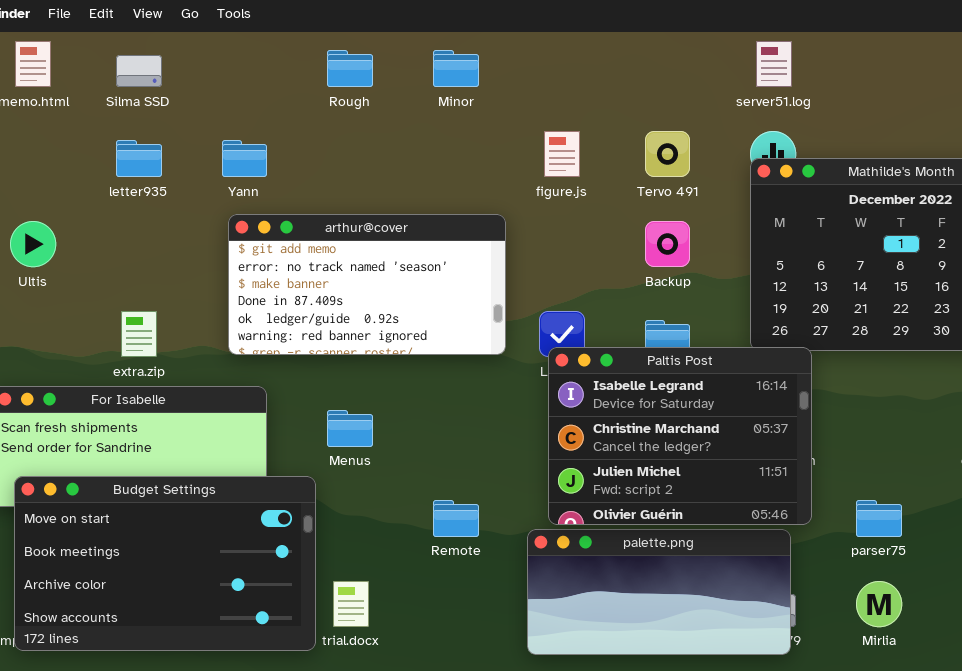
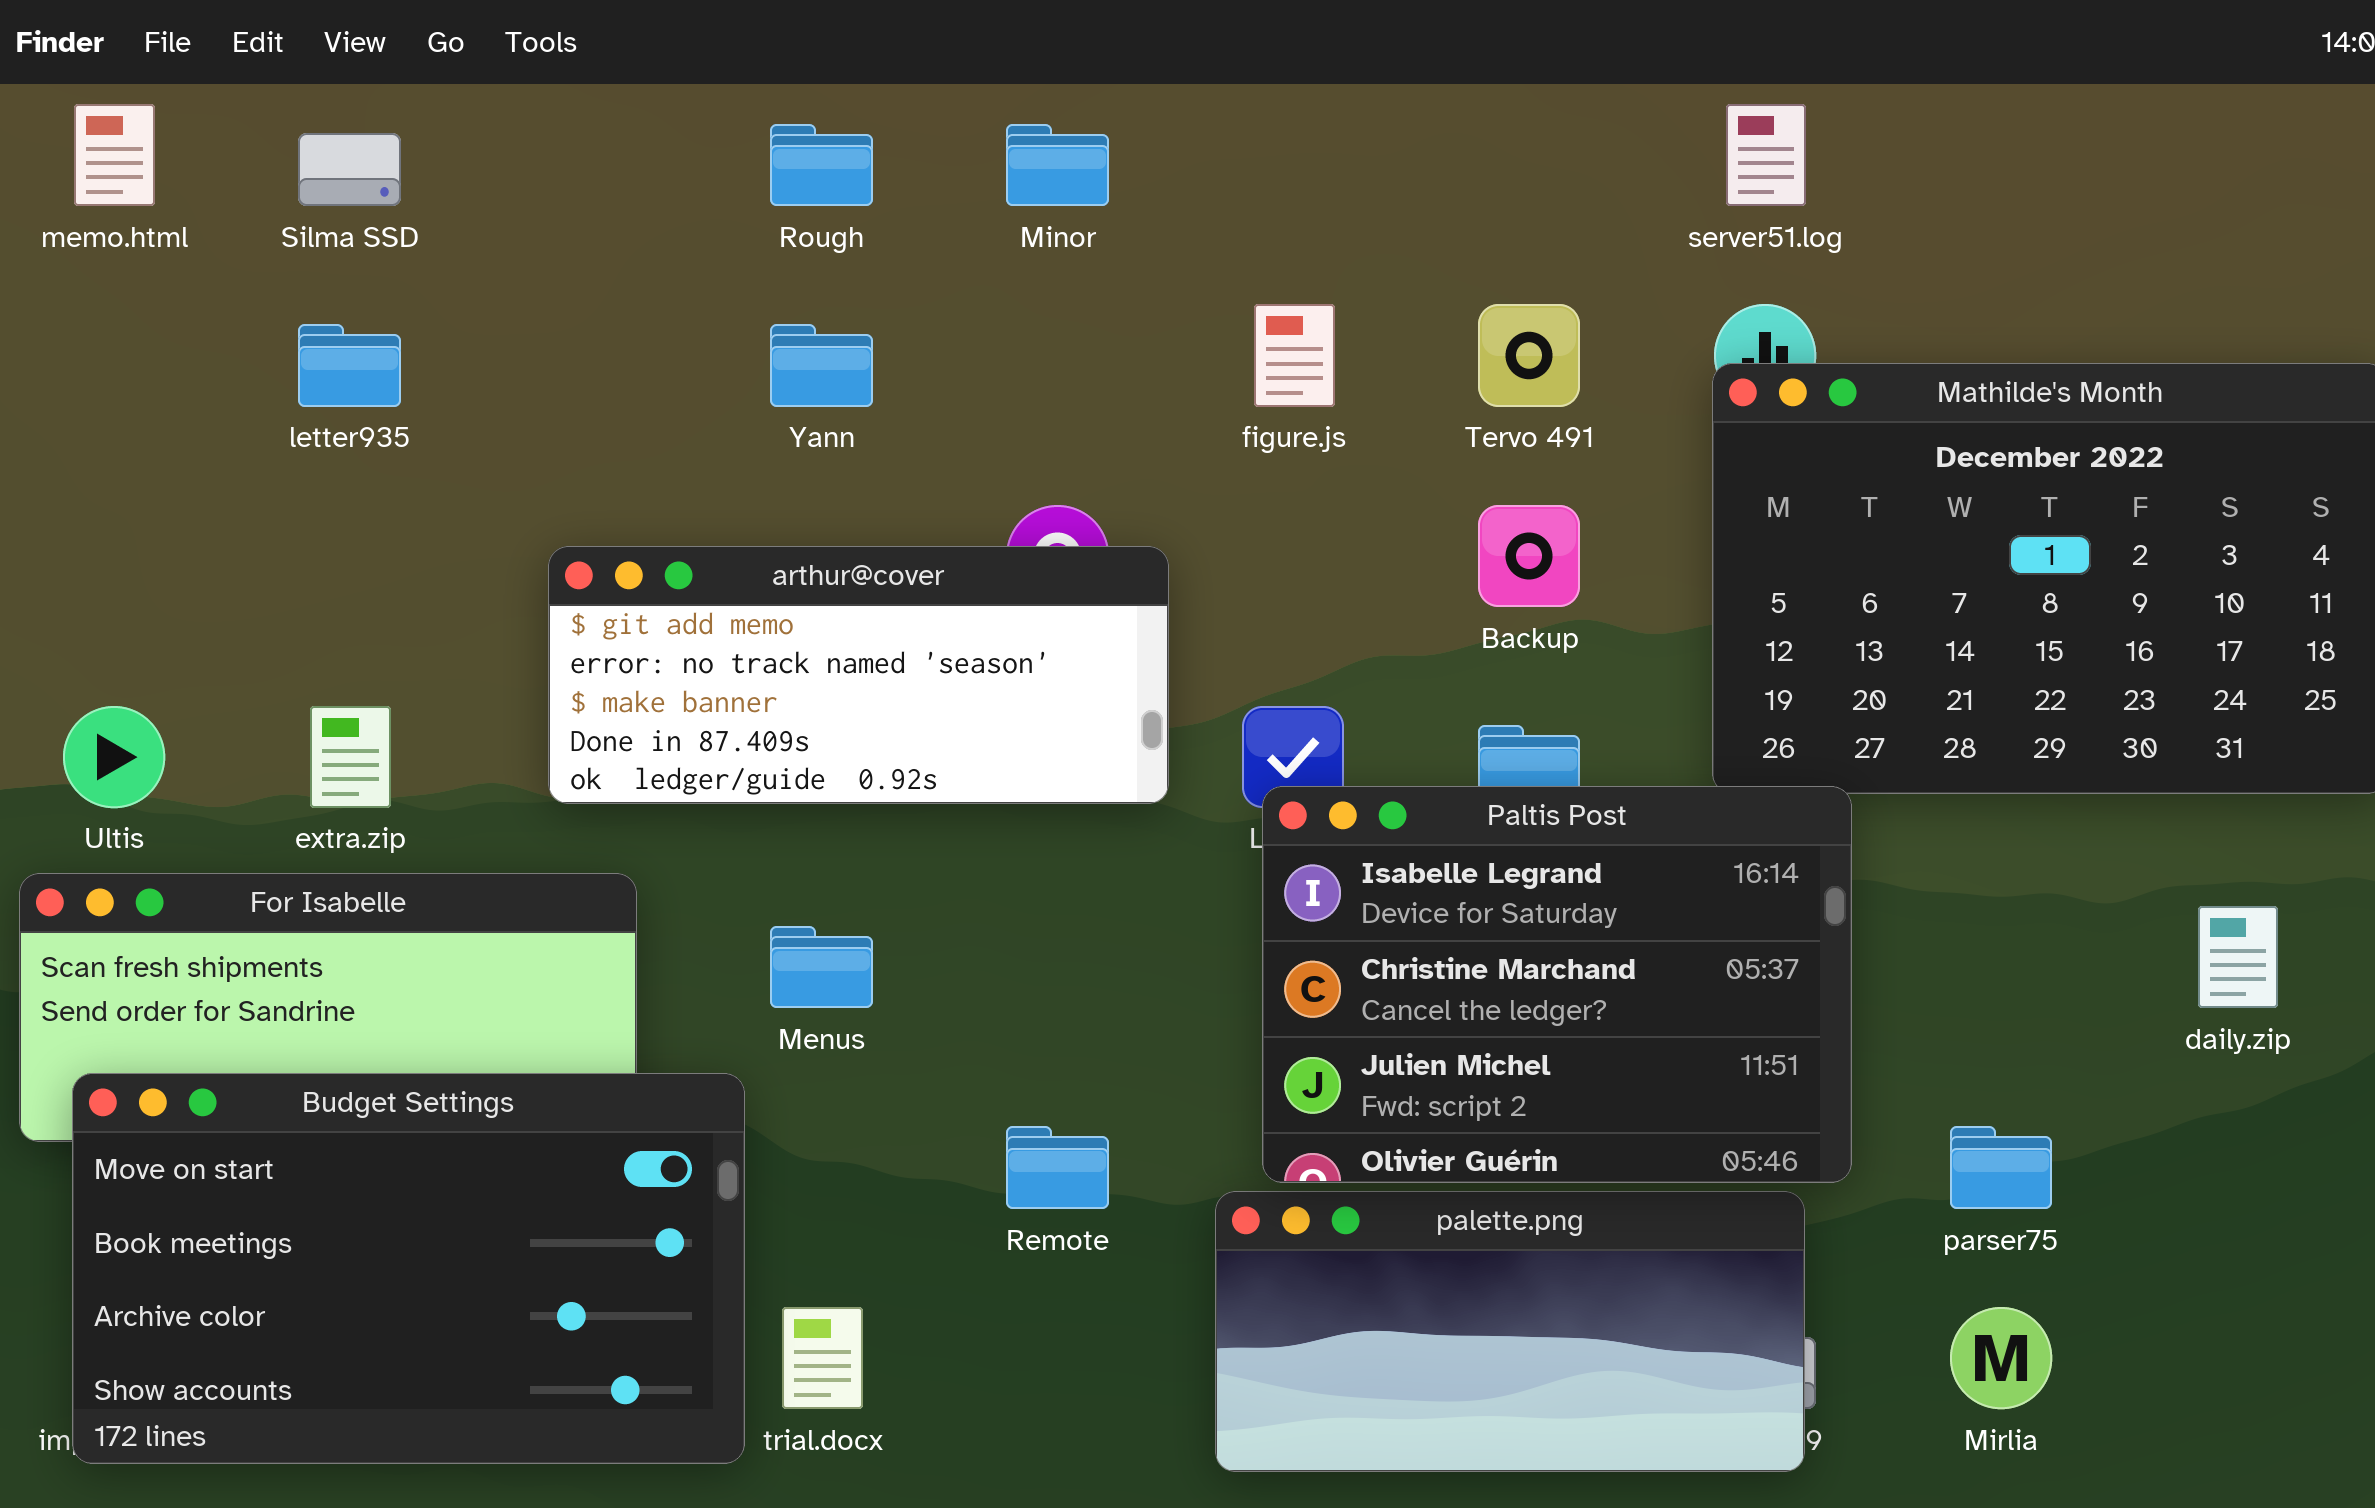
Yann: [222,140,267,177] -> [770,324,873,407], moved
arthur@cover: [228,214,506,355] -> [548,546,1169,804], resized
Ultis: [10,221,56,267] -> [63,706,165,808], moved

